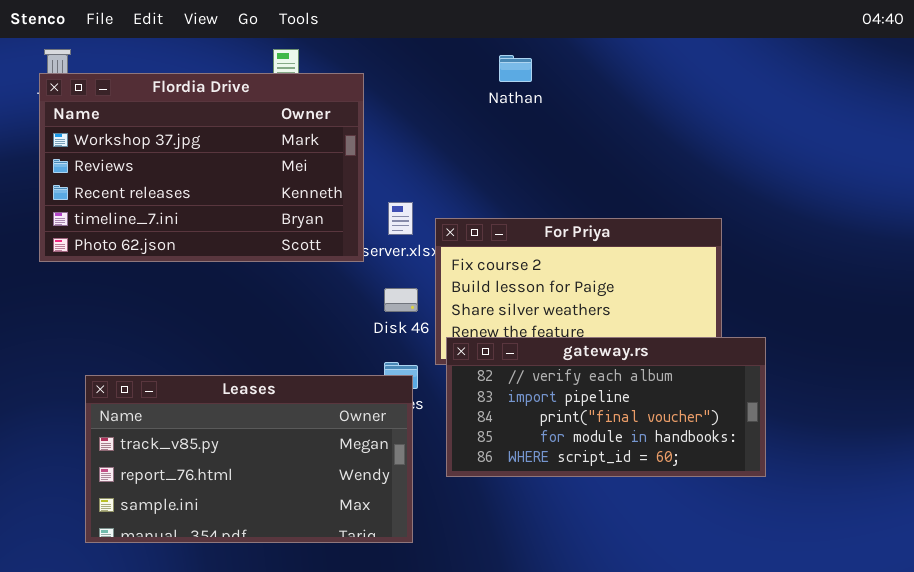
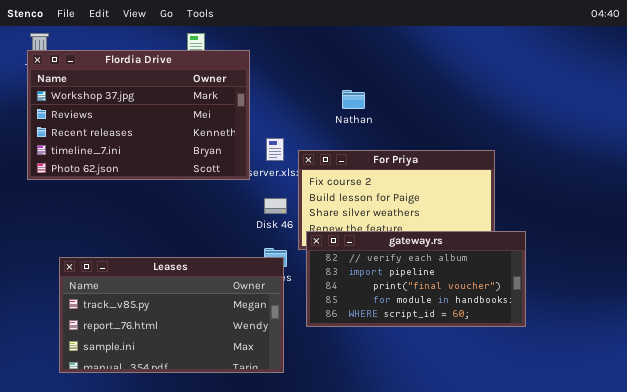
Nathan: [499,55,532,82] -> [342,90,365,109], moved

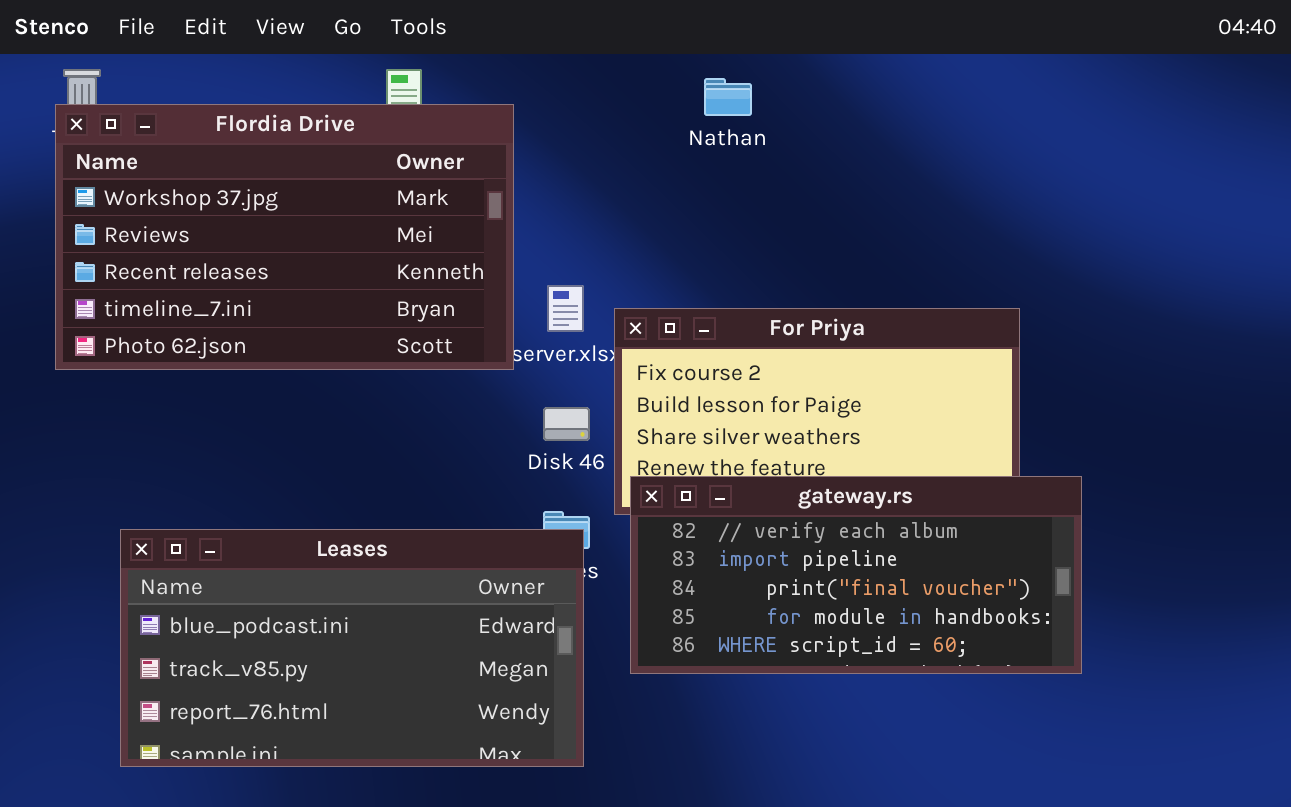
Nathan: [342,90,365,109] -> [704,78,752,116], moved
Leases: [59,257,284,373] -> [120,529,584,767], scrolled up 1 row

